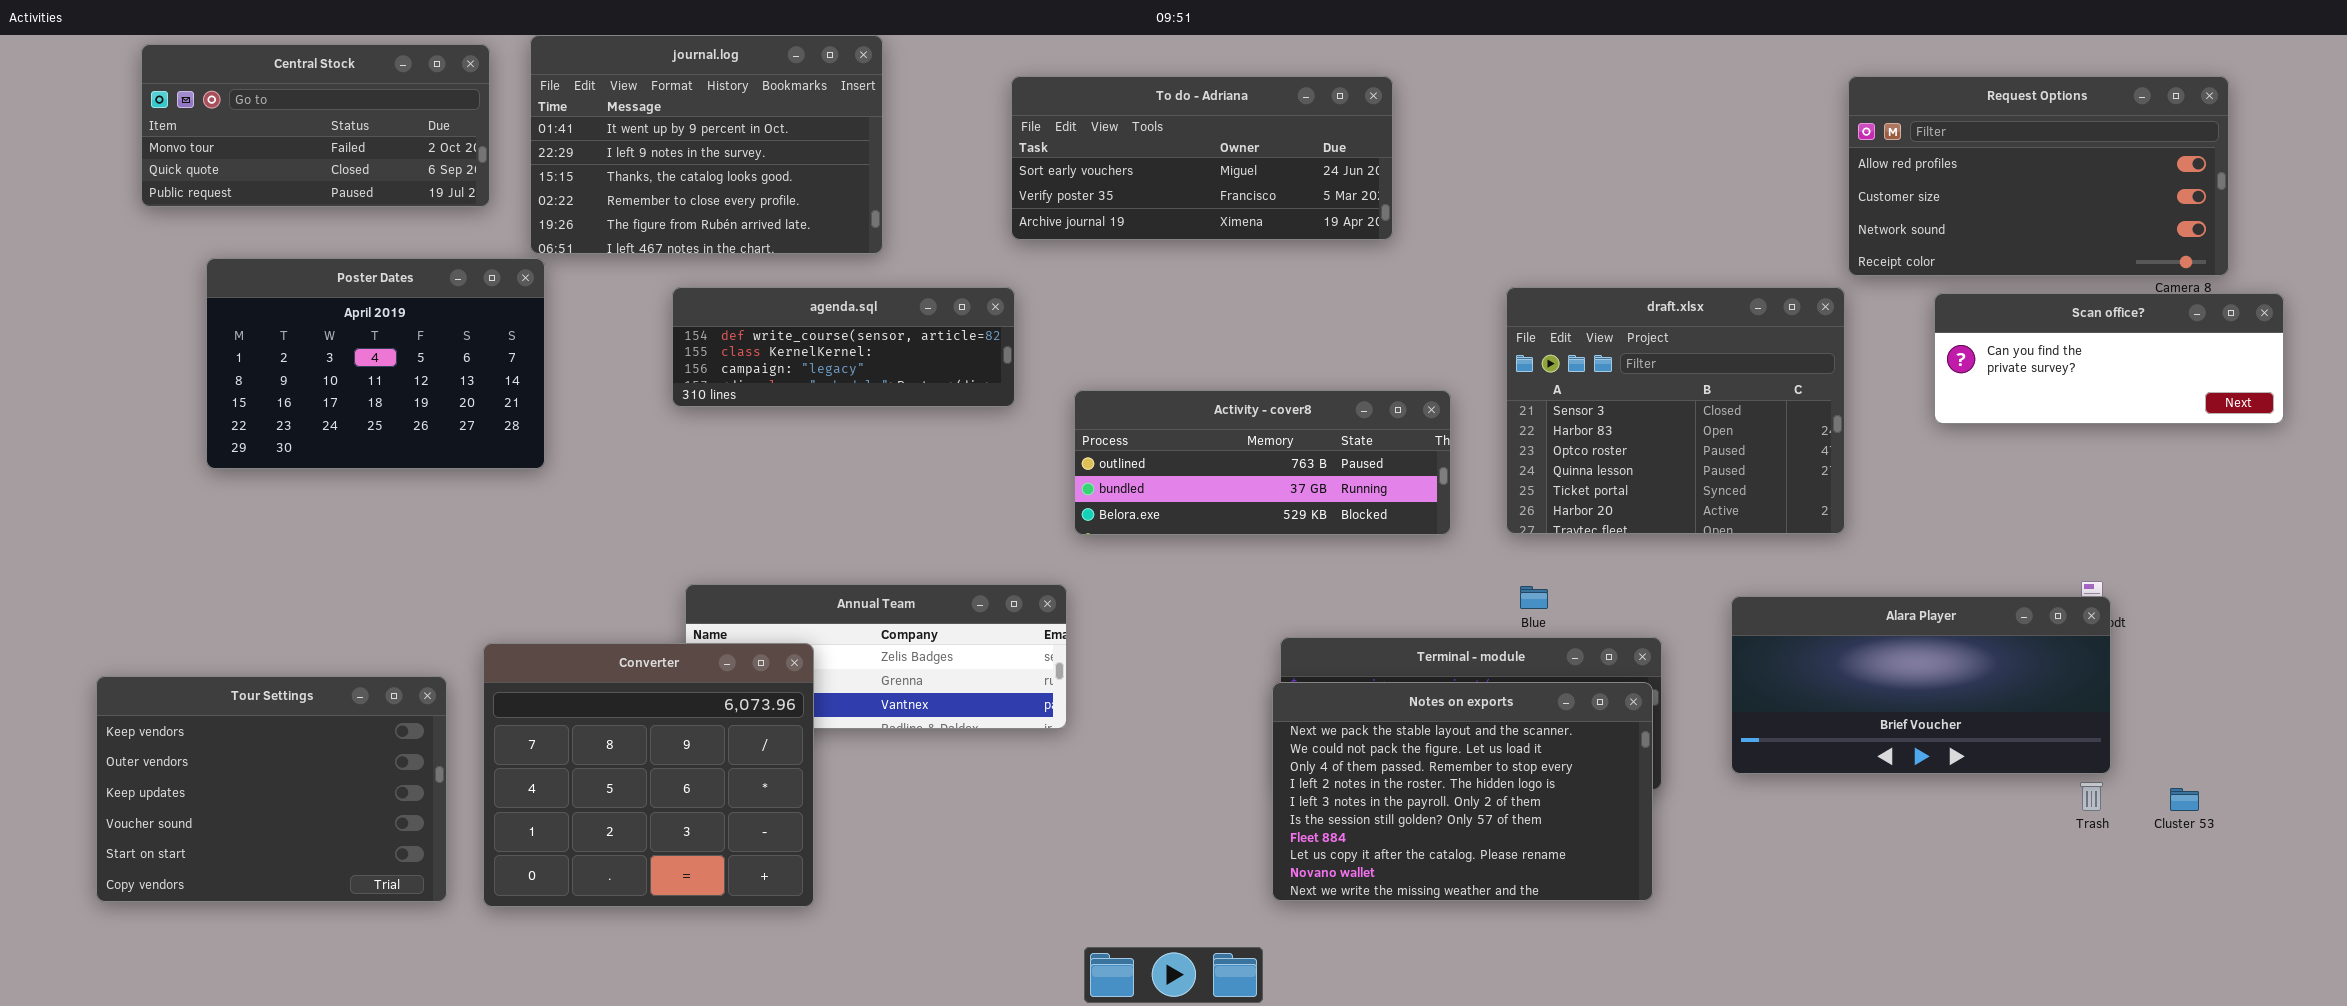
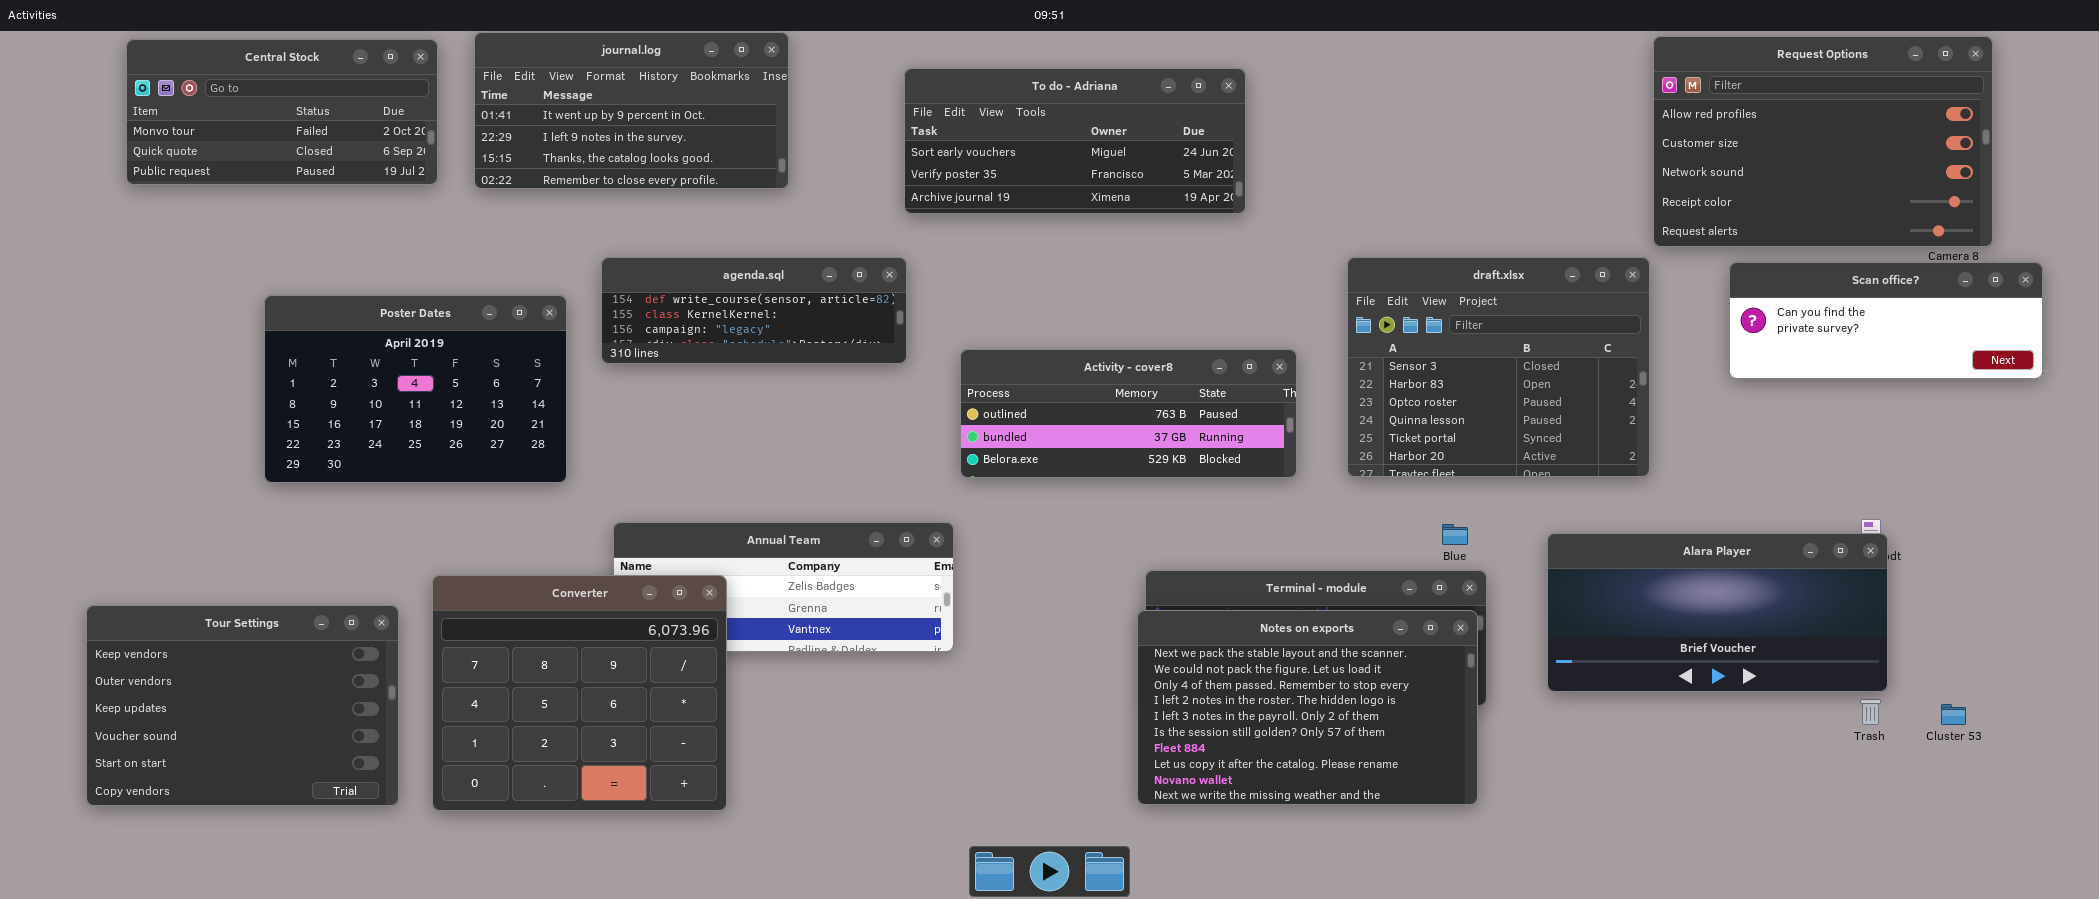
journal.log: [530,35,883,254] -> [474,32,789,189], resized
Request Options: [1848,76,2229,276] -> [1653,36,1993,247], resized
Poster Dates: [206,258,545,469] -> [264,295,567,483], moved
Blue: [1520,586,1548,609] -> [1442,524,1468,545], moved

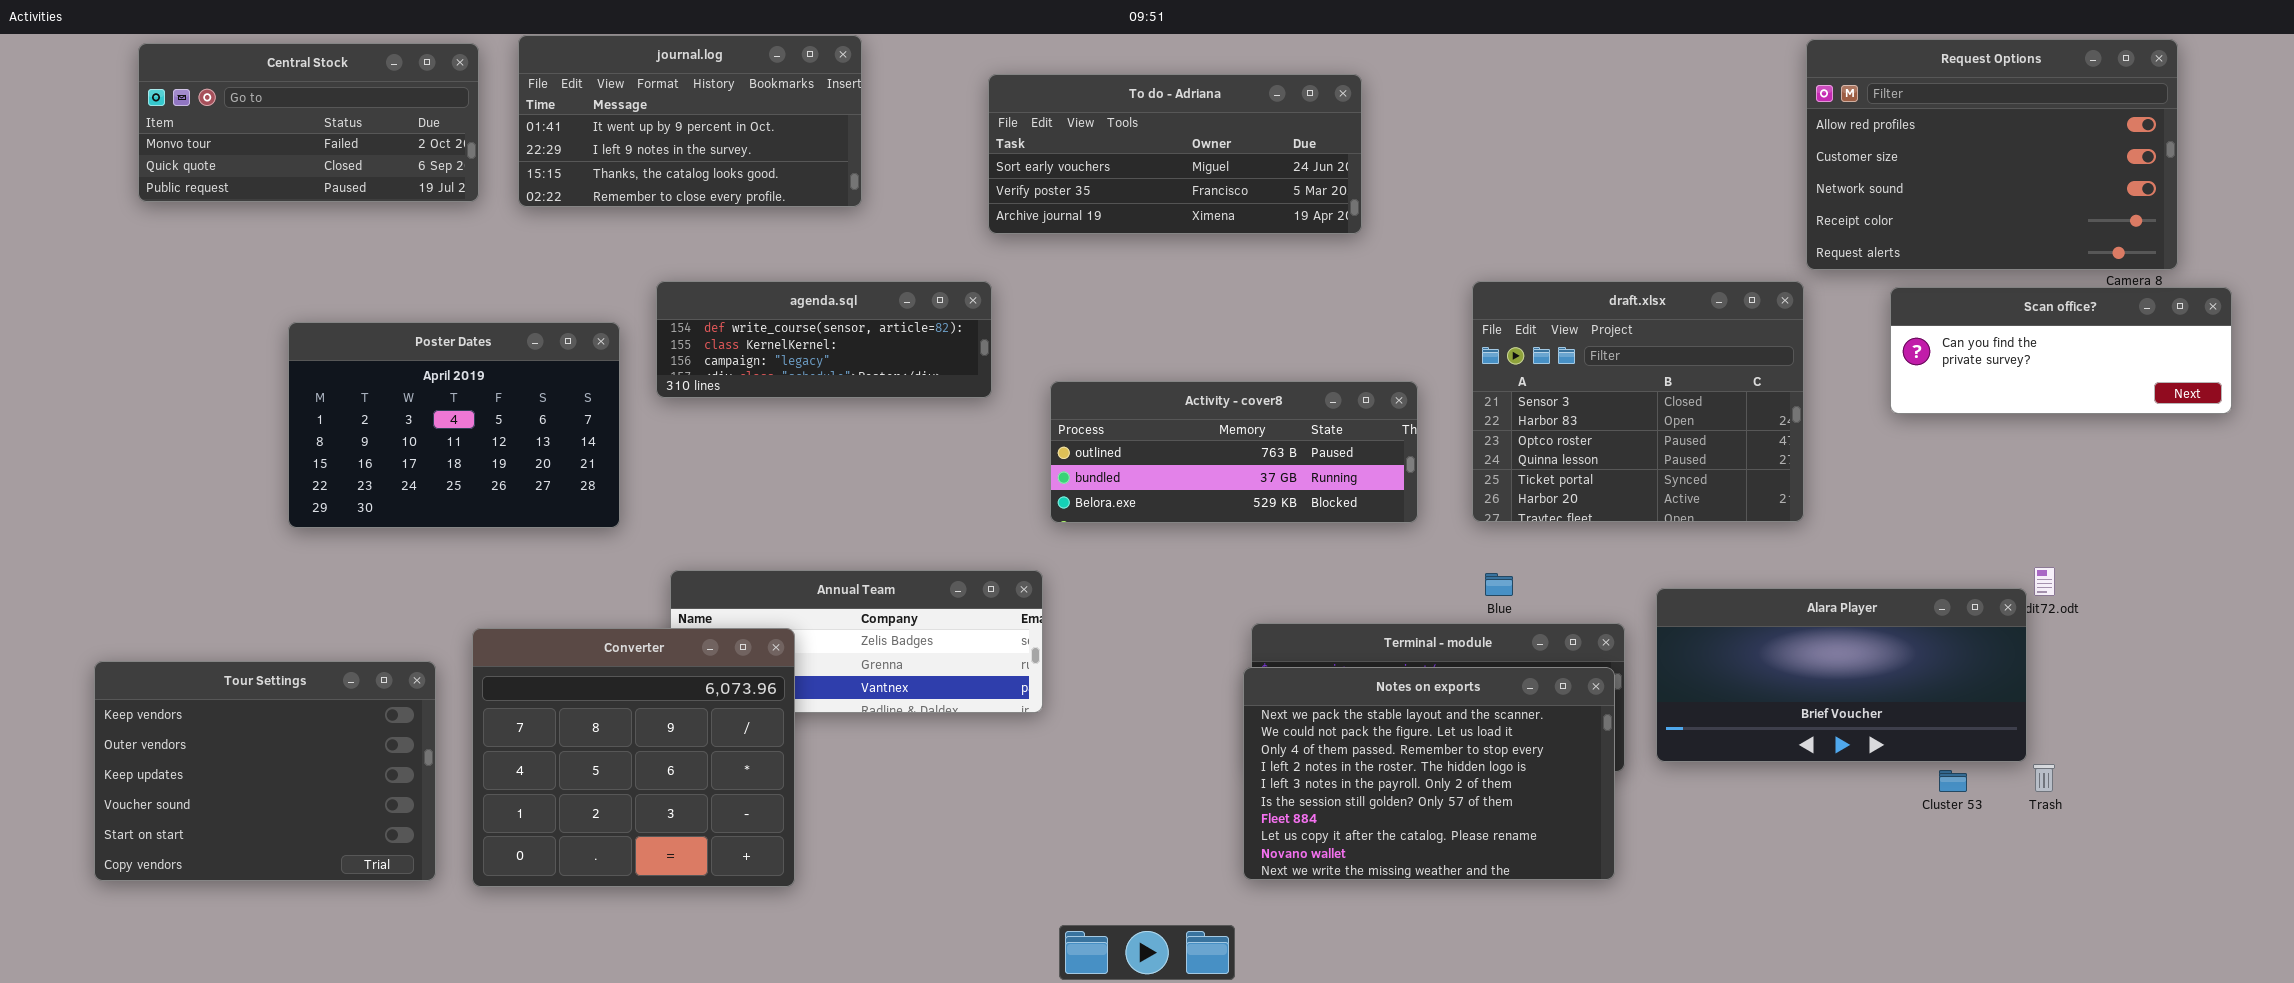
Blue: [1442,524,1468,545] -> [1485,573,1513,596], moved
Alara Player: [1547,533,1888,692] -> [1656,588,2027,762], moved
Cluster 53: [1941,704,1966,725] -> [1939,770,1967,792], moved

